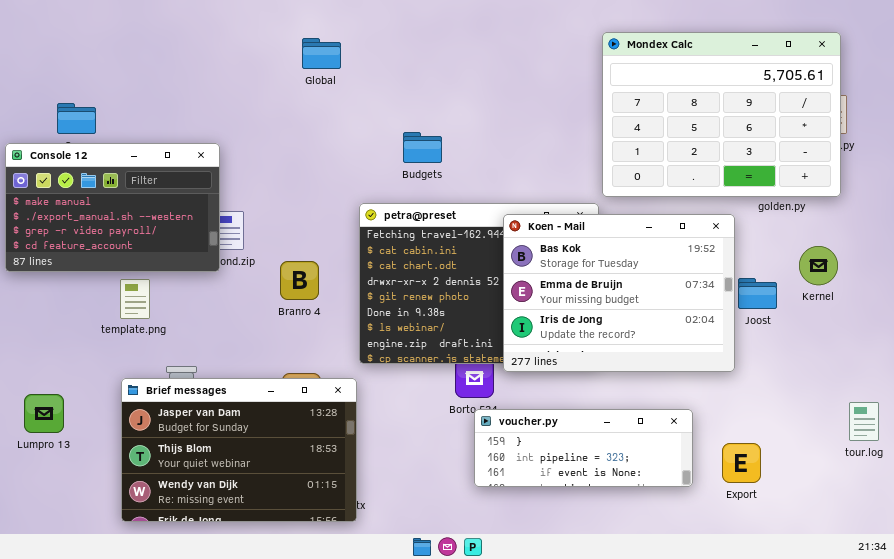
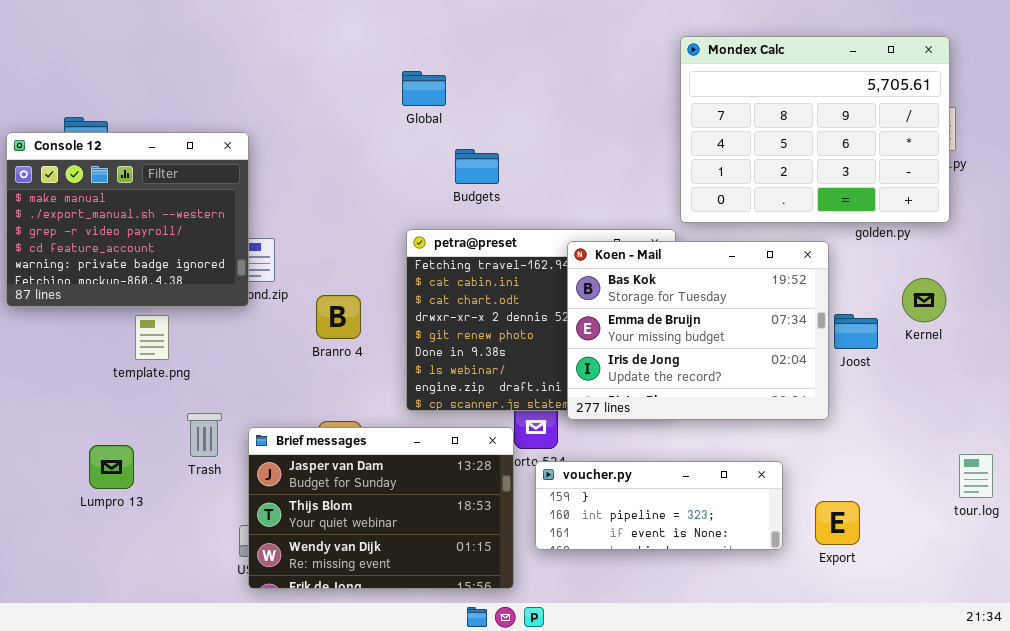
Global: [302,38,341,69] -> [402,71,446,106], moved
Console 12: [5,143,220,272] -> [6,132,249,307], resized
Brief messages: [121,378,357,522] -> [248,427,514,589], moved
Lumpro 13: [24,394,64,433] -> [89,445,134,489], moved

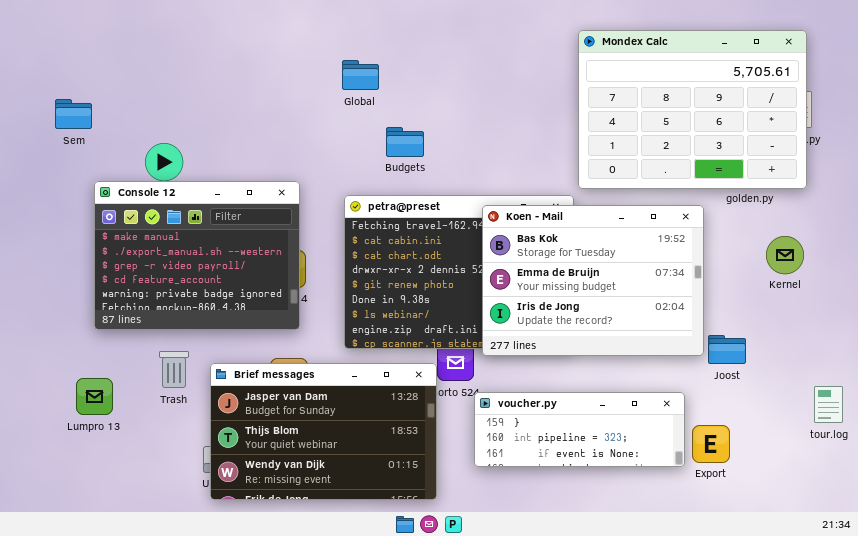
Console 12: [6,132,249,307] -> [94,181,300,330], moved
Joost: [834,314,878,349] -> [708,335,746,364], moved
voucher.py: [535,461,783,550] -> [474,392,685,467], moved

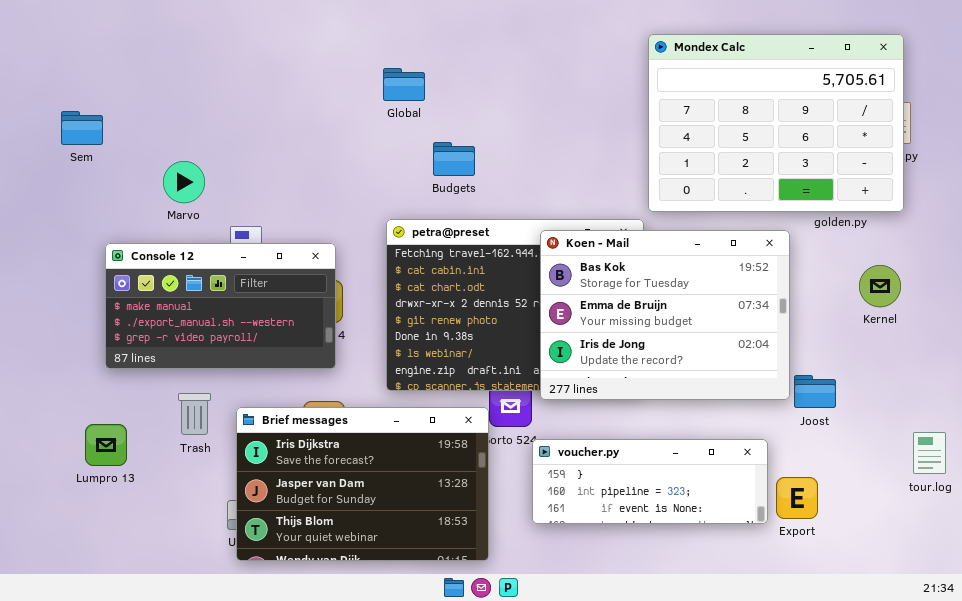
Console 12: [94,181,300,330] -> [105,243,336,369], resized
Brief messages: [210,363,437,500] -> [236,407,489,561], scrolled up 1 row

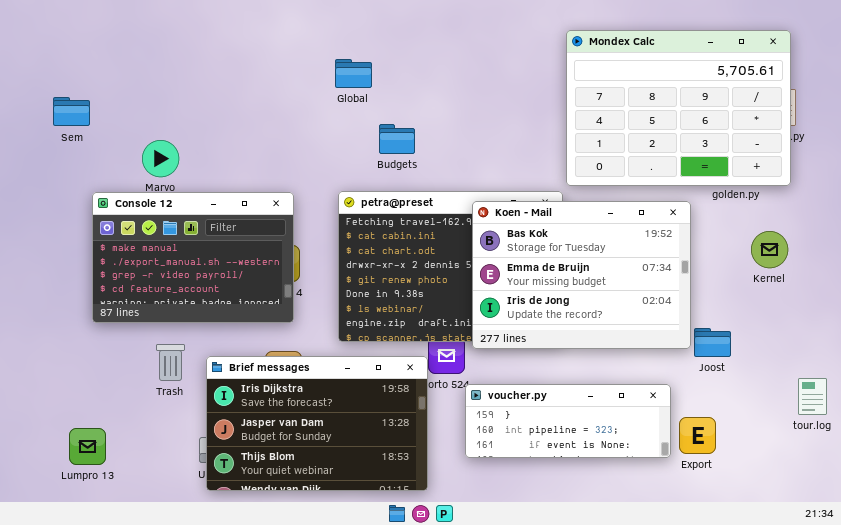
Console 12: [105,243,336,369] -> [92,192,294,323], resized
Lumpro 13: [85,424,127,466] -> [69,428,106,465], moved

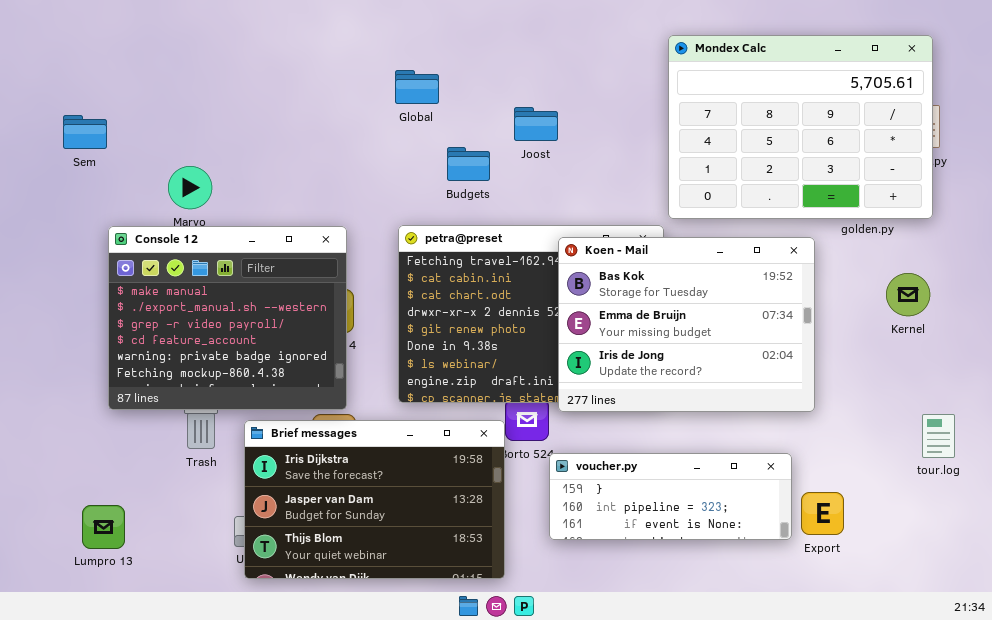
Console 12: [92,192,294,323] -> [108,226,347,410], resized
Joost: [694,328,731,357] -> [514,107,558,141], moved
tour.log: [798,378,827,415] -> [922,414,955,458], moved

